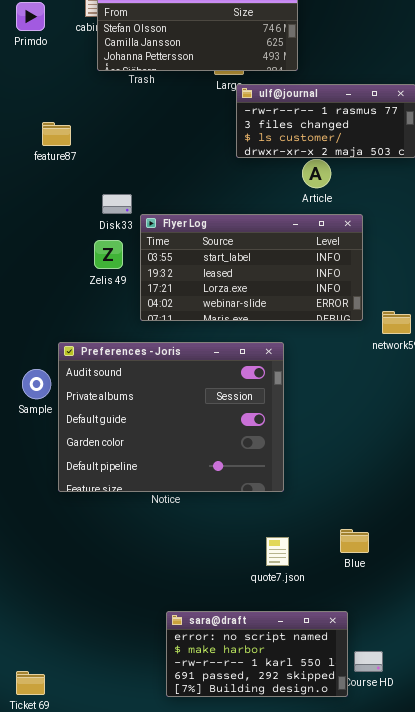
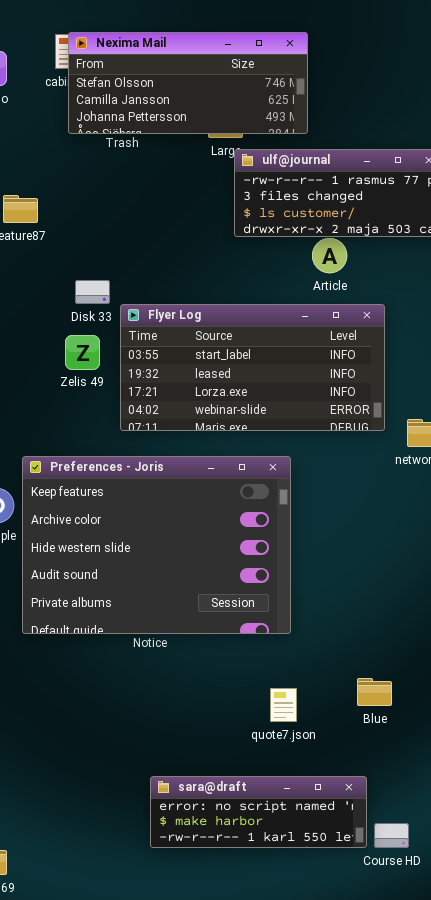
Preferences - Joris: [58,342,284,492] -> [22,456,291,634], scrolled up 3 rows
sara@draft: [166,611,348,697] -> [150,776,367,848], resized

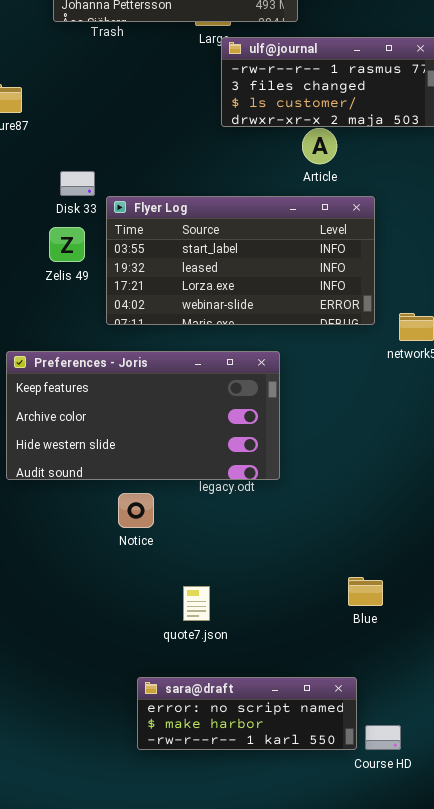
Preferences - Joris: [22,456,291,634] -> [6,351,280,480], resized
quote7.json: [270,688,297,722] -> [183,586,210,621], moved

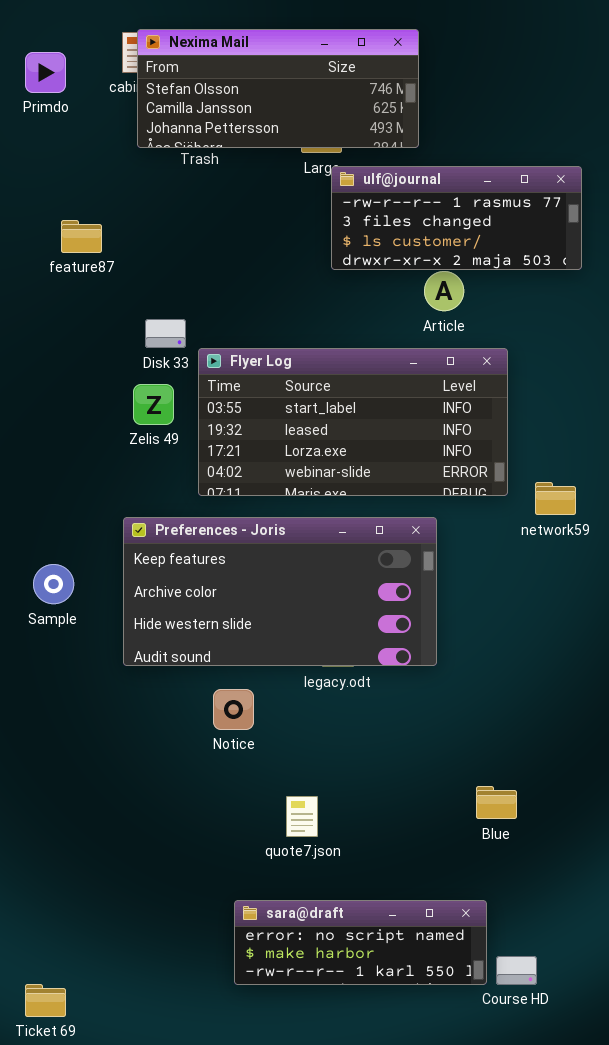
Preferences - Joris: [6,351,280,480] -> [123,517,437,666], moved

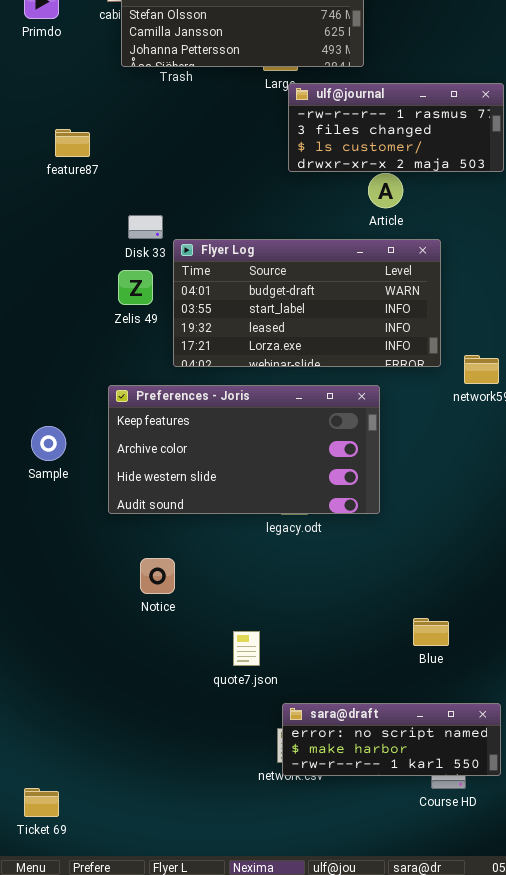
Flyer Log: [198,348,508,496] -> [173,239,441,367], scrolled up 1 row
Notice: [213,689,254,730] -> [140,558,175,594], moved
quote7.json: [286,796,318,837] -> [233,631,260,666], moved
sara@draft: [234,900,487,985] -> [282,703,501,776], moved

